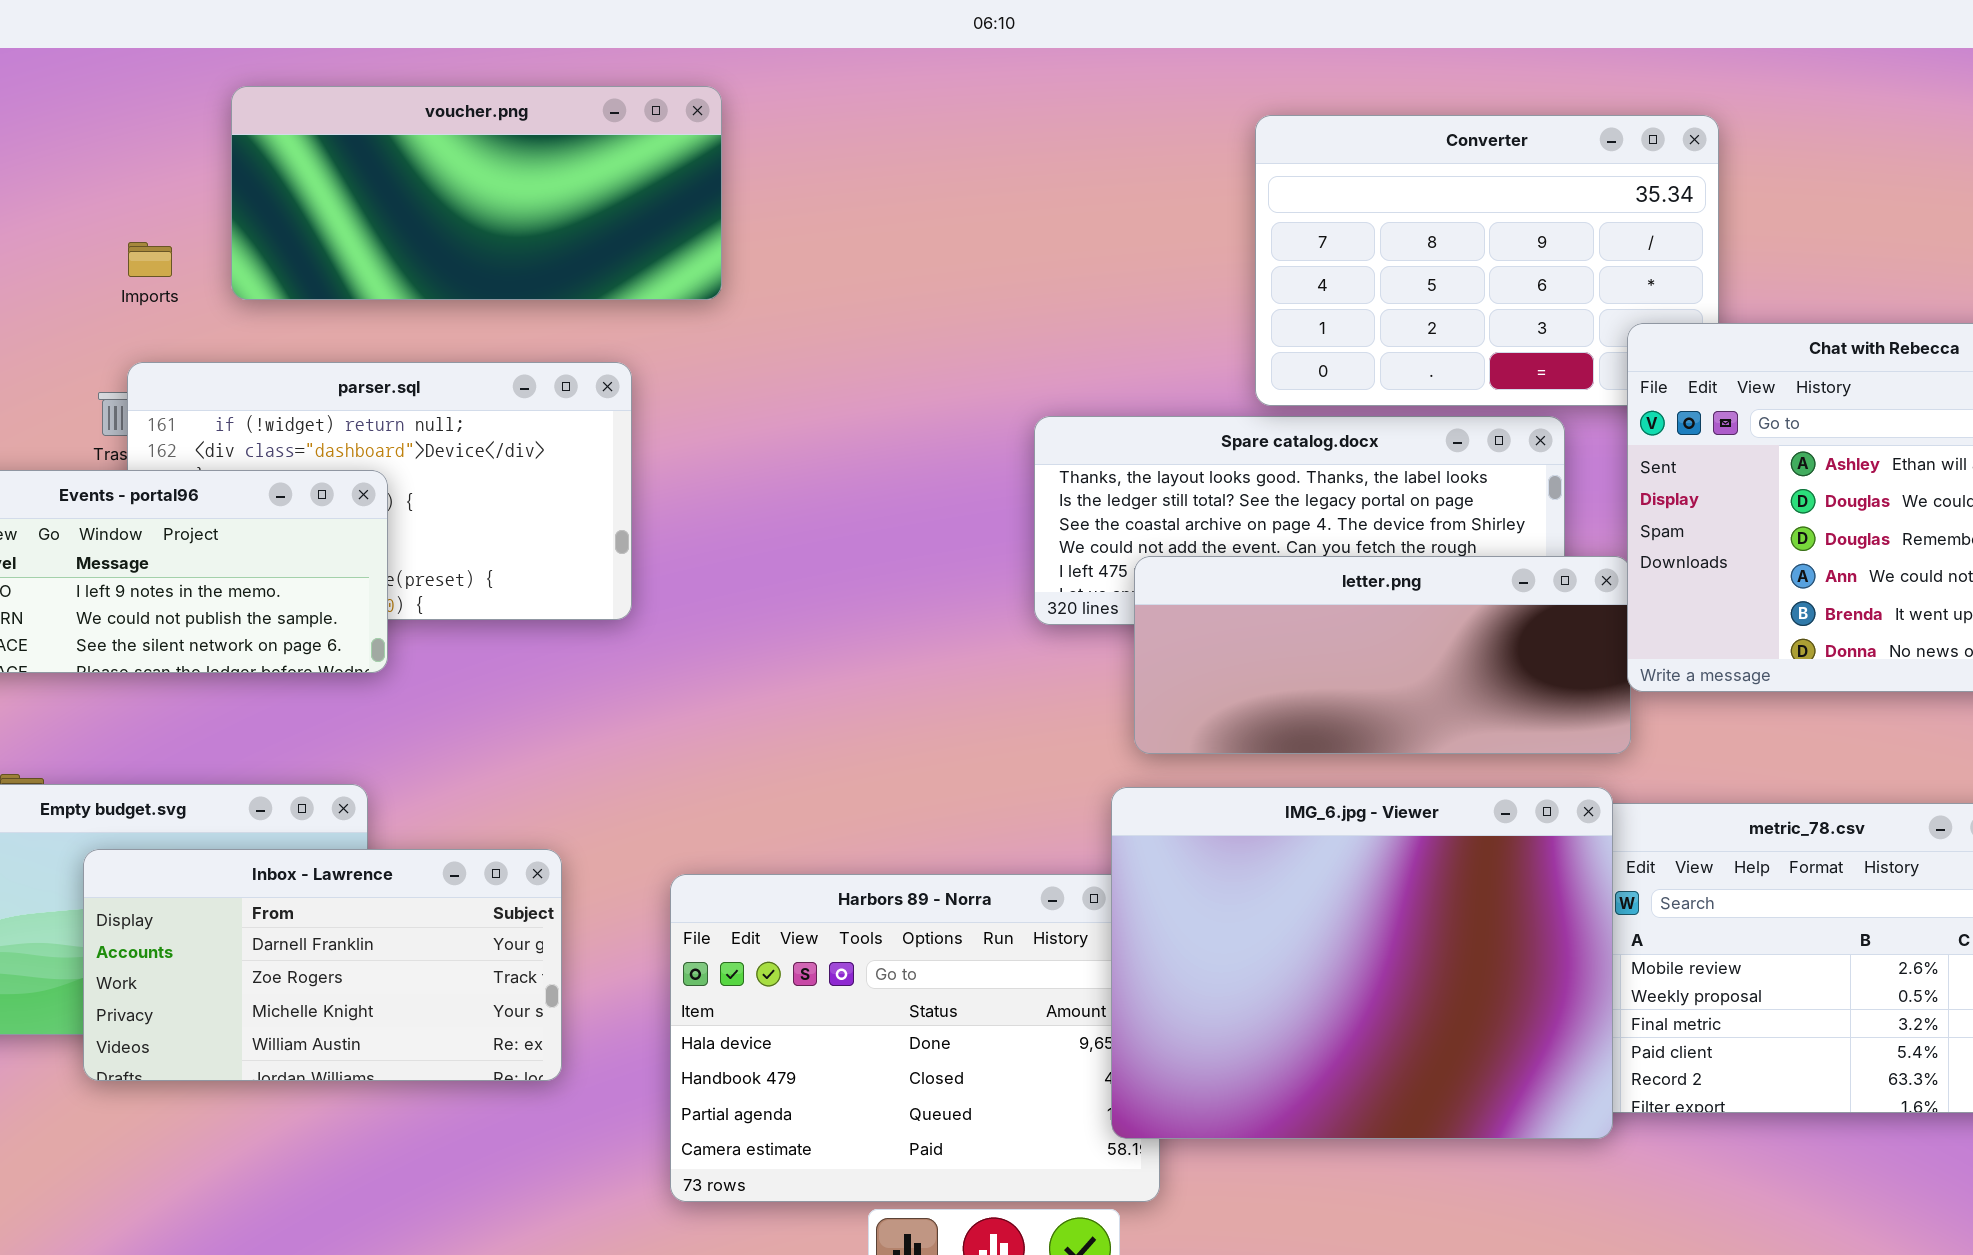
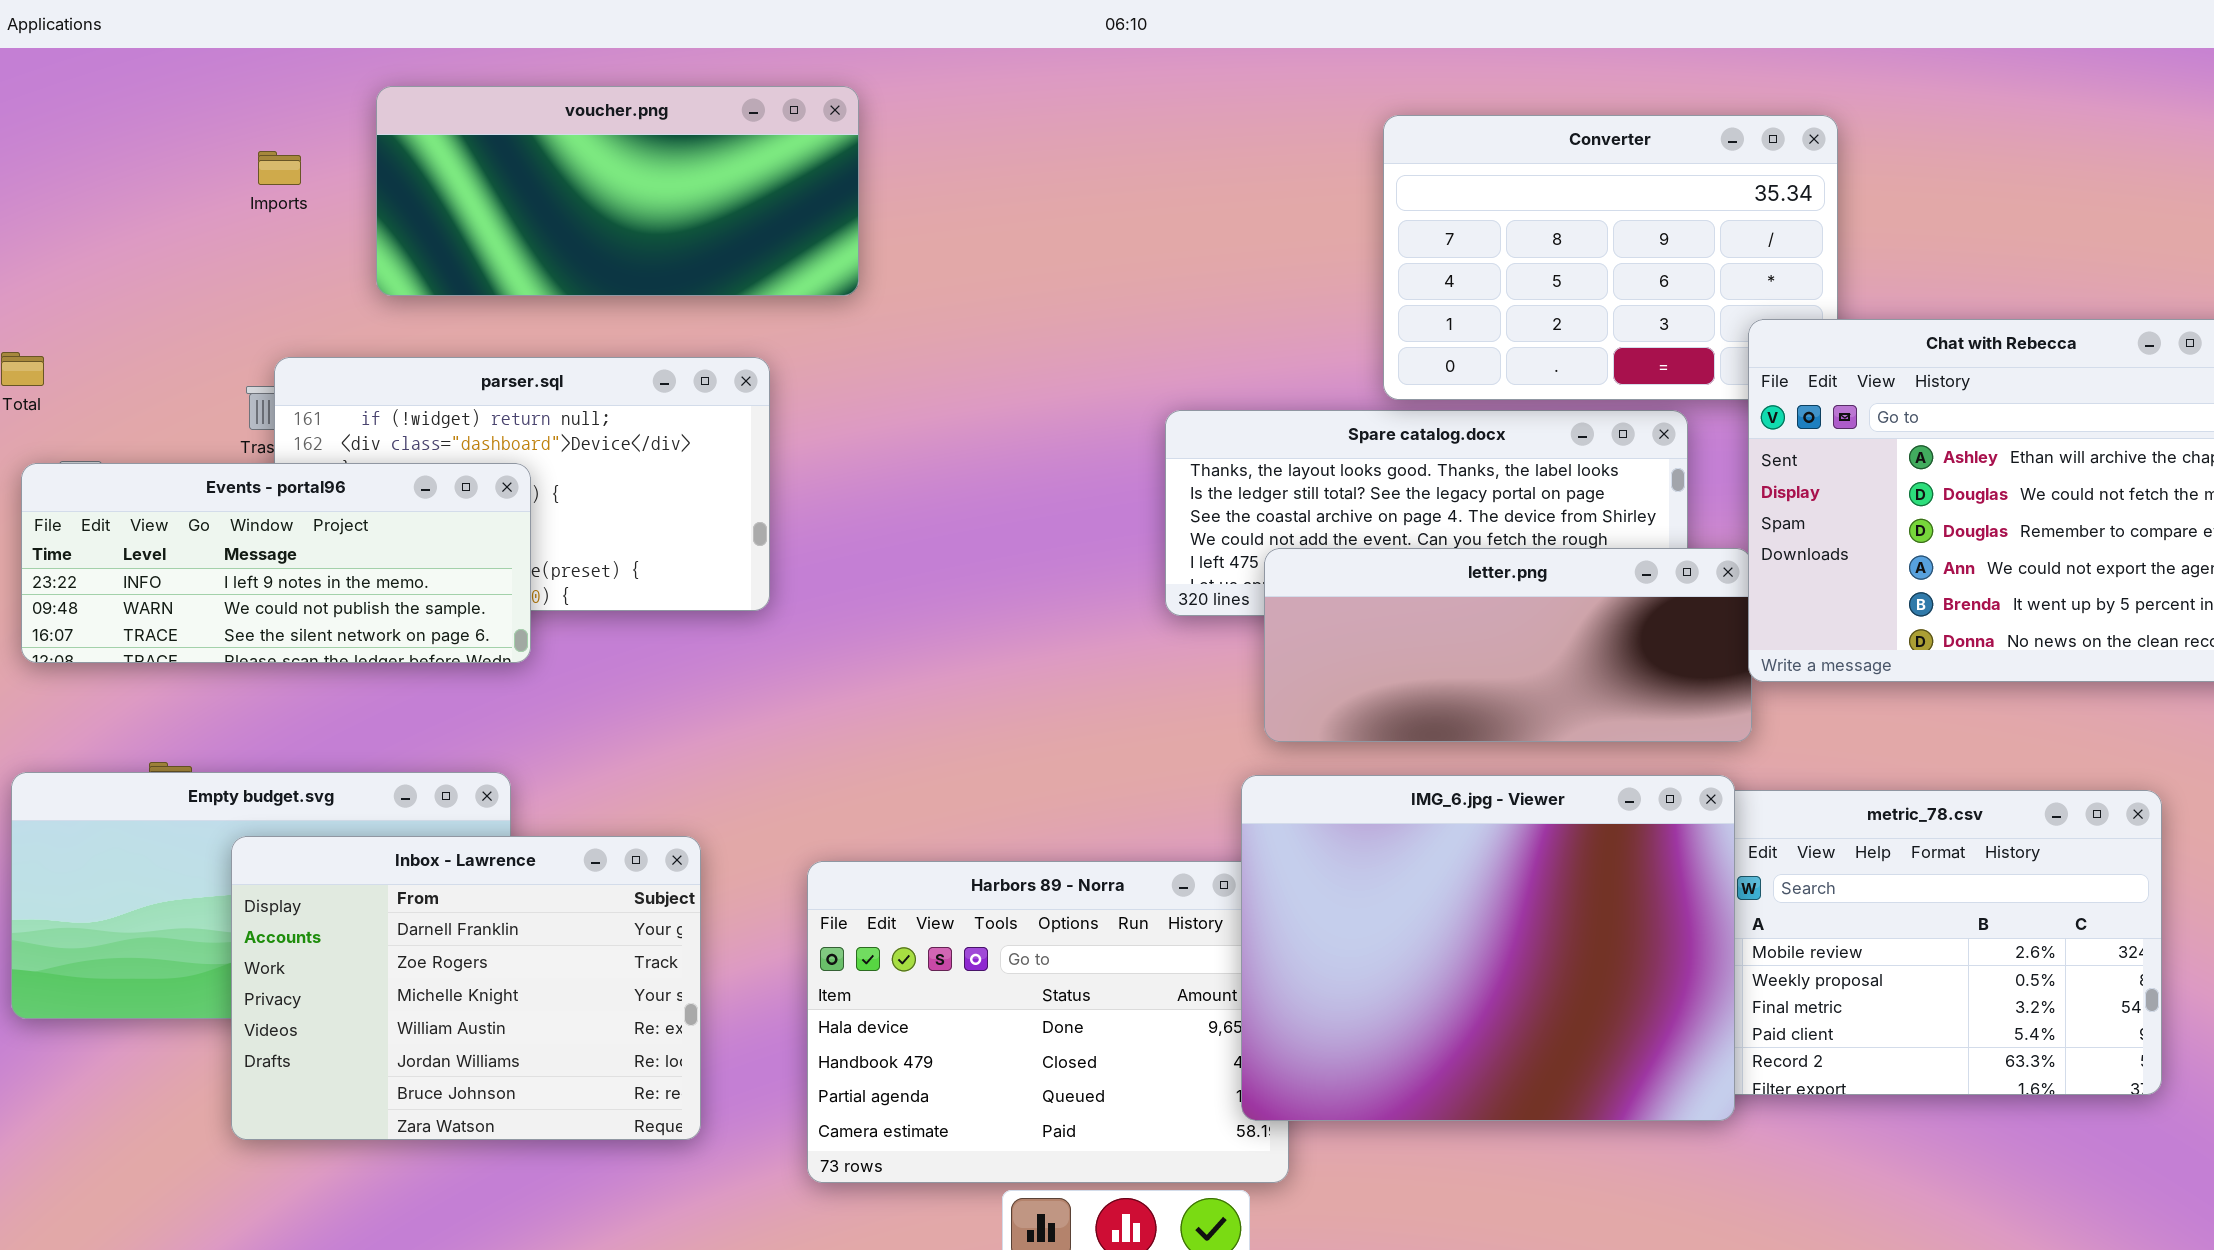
Imports: [128,242,172,277] -> [258,151,301,185], moved
Inbox - Lawrence: [83,849,562,1081] -> [231,836,701,1140], resized

